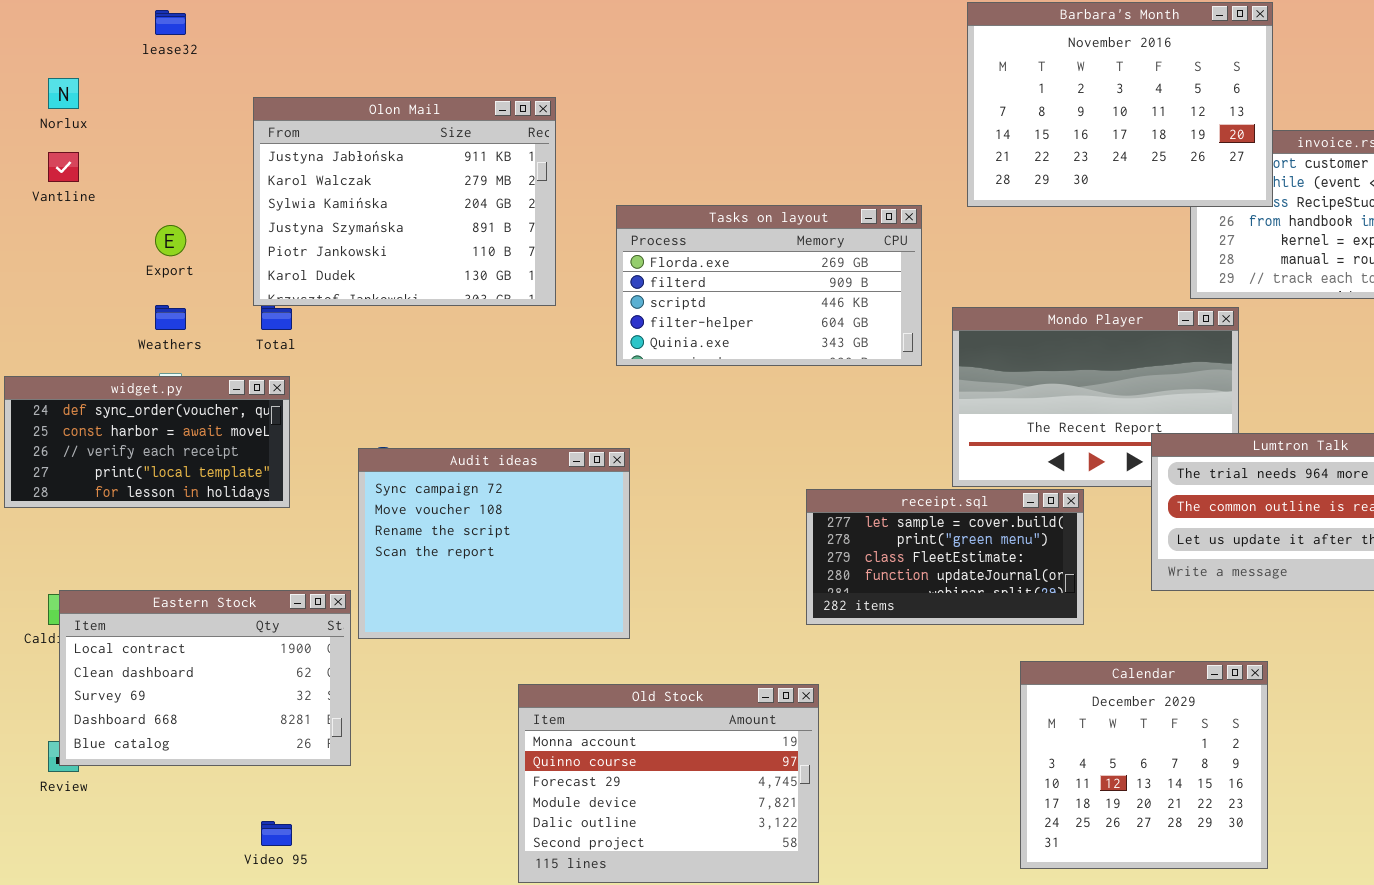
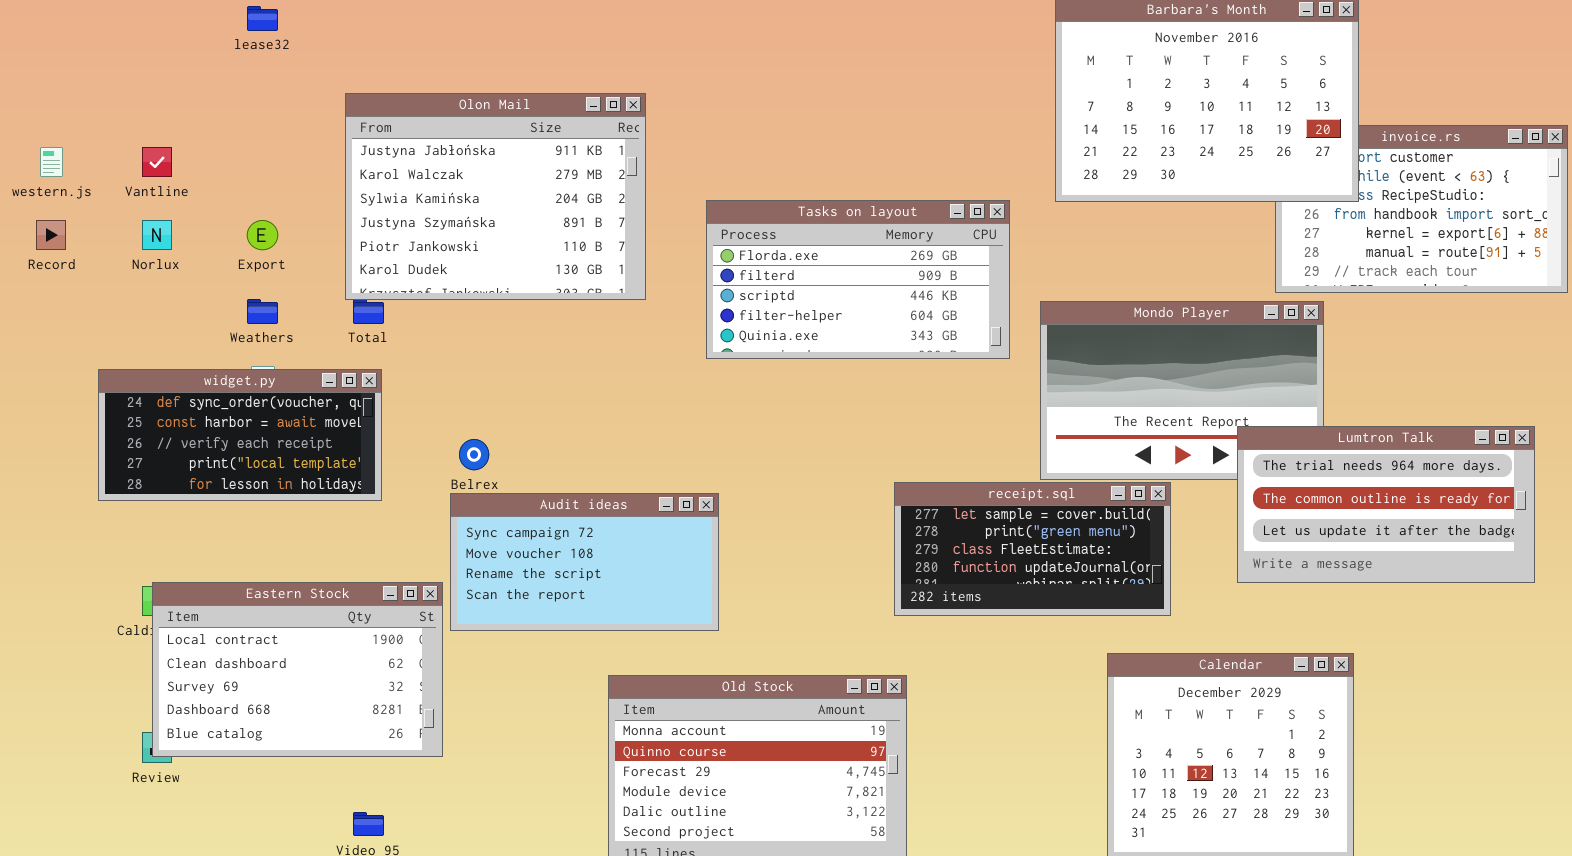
Norlux: [48,78,79,109] -> [142,220,172,250], moved
Audit ideas: [358,448,630,639] -> [450,493,719,631], resized

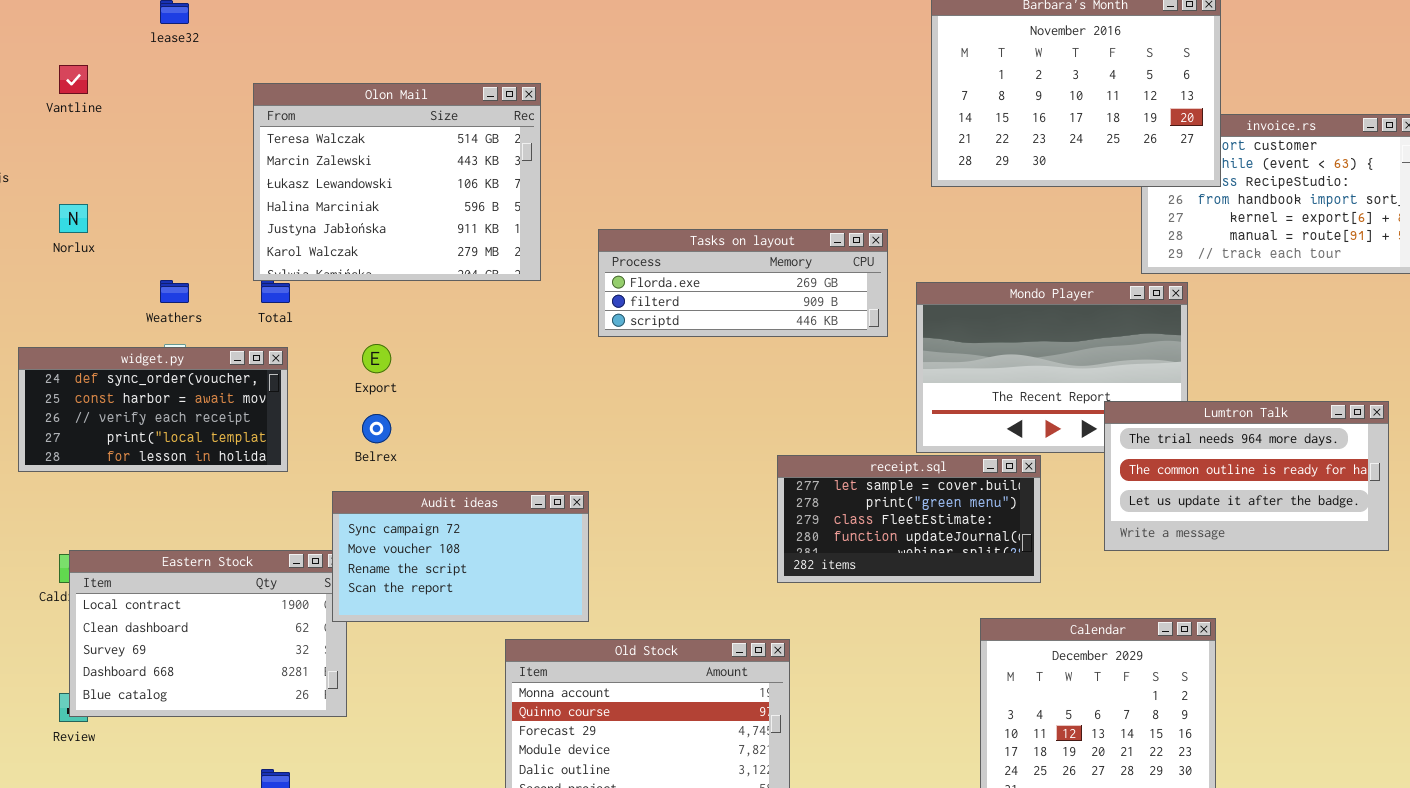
Olon Mail: [345,93,646,300] -> [253,83,541,281], scrolled up 4 rows
Vantline: [142,147,172,177] -> [59,65,88,94], moved
Tasks on layout: [706,200,1010,359] -> [598,229,888,337], resized
Export: [247,220,278,250] -> [362,344,391,373], moved
Audit ideas: [450,493,719,631] -> [332,491,589,622], moved

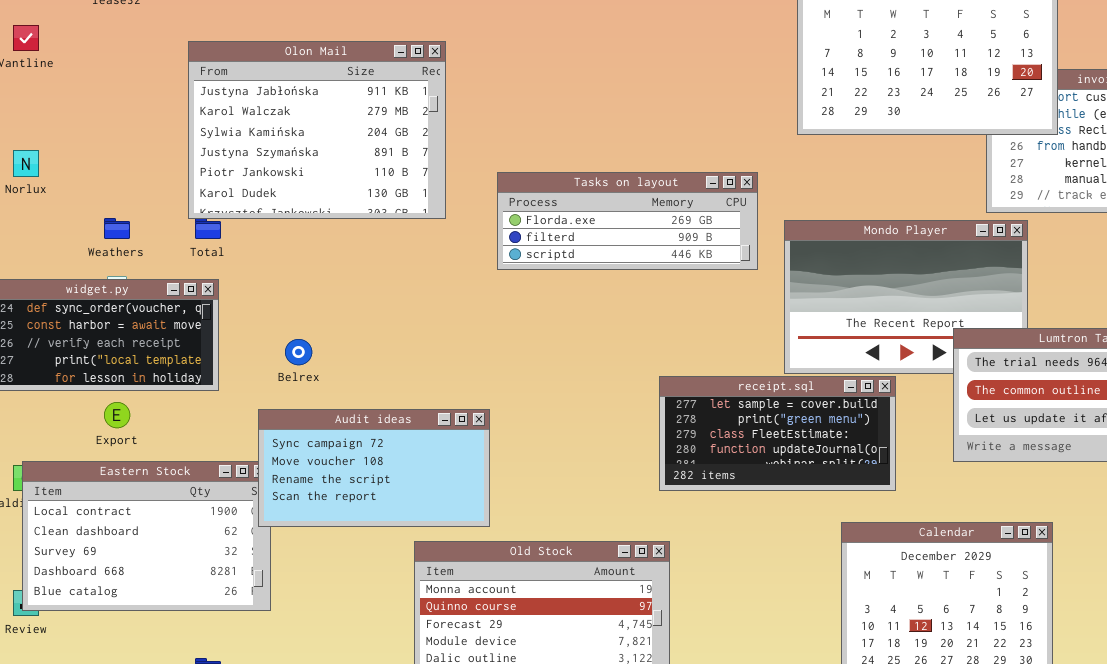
Olon Mail: [253,83,541,281] -> [188,41,446,219], scrolled down 4 rows
Export: [362,344,391,373] -> [104,402,130,428], moved

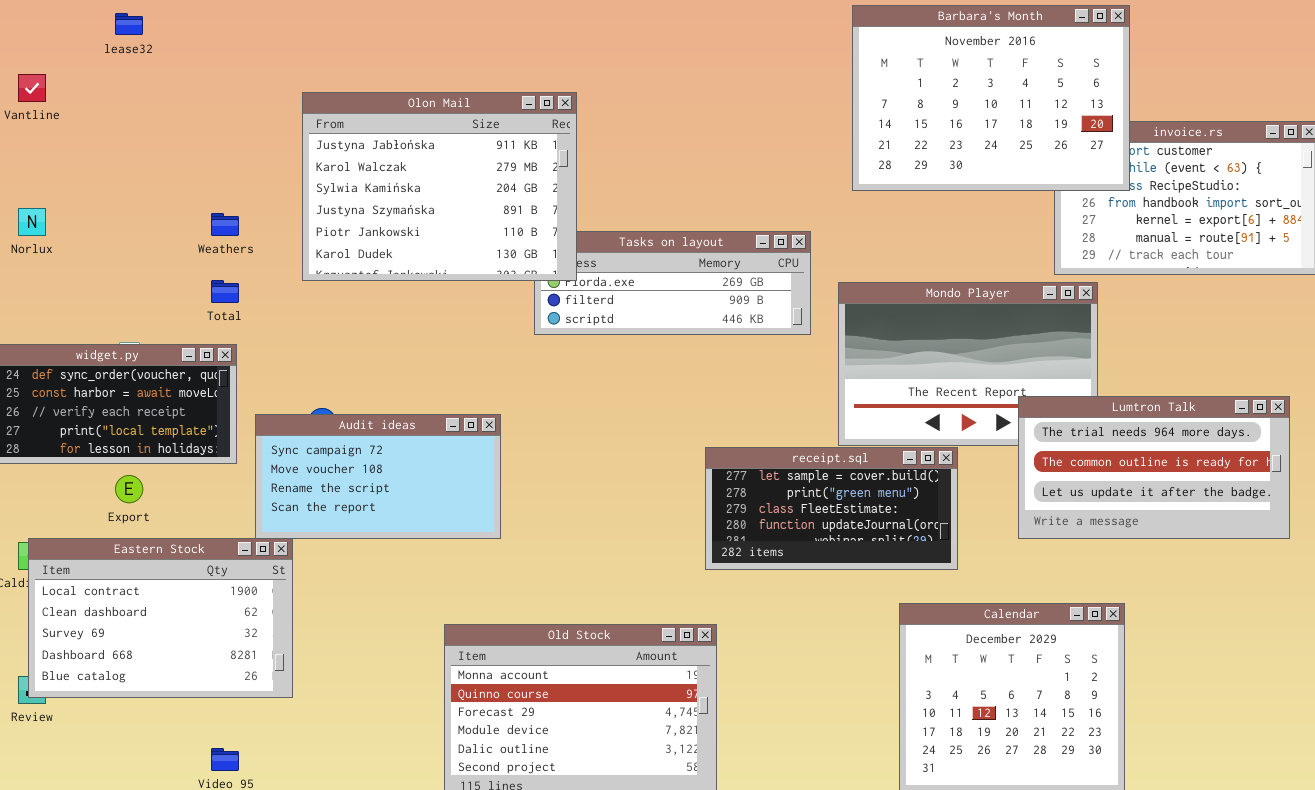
Olon Mail: [188,41,446,219] -> [302,92,577,281], moved
Weathers: [104,218,130,239] -> [211,213,239,236], moved
Audit ideas: [258,409,490,527] -> [255,414,501,539], moved

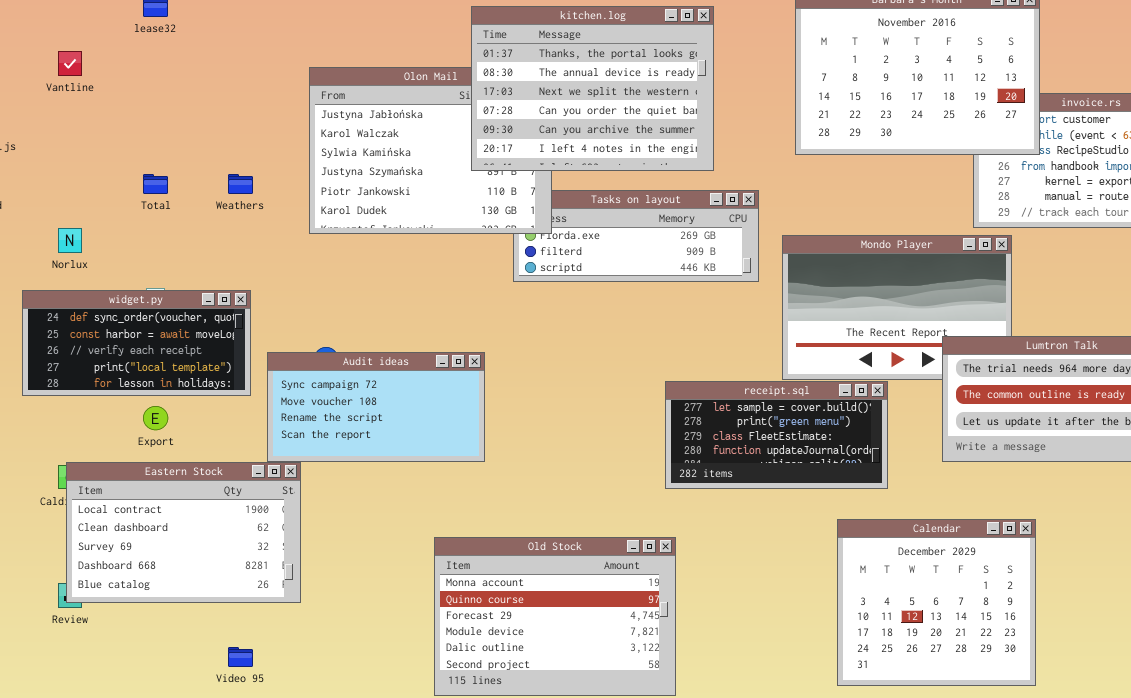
kitchen.log: none -> [471,6,714,171], opened
Norlux: [18,208,46,236] -> [58,228,82,253], moved
Total: [211,280,239,303] -> [143,174,168,194], moved

